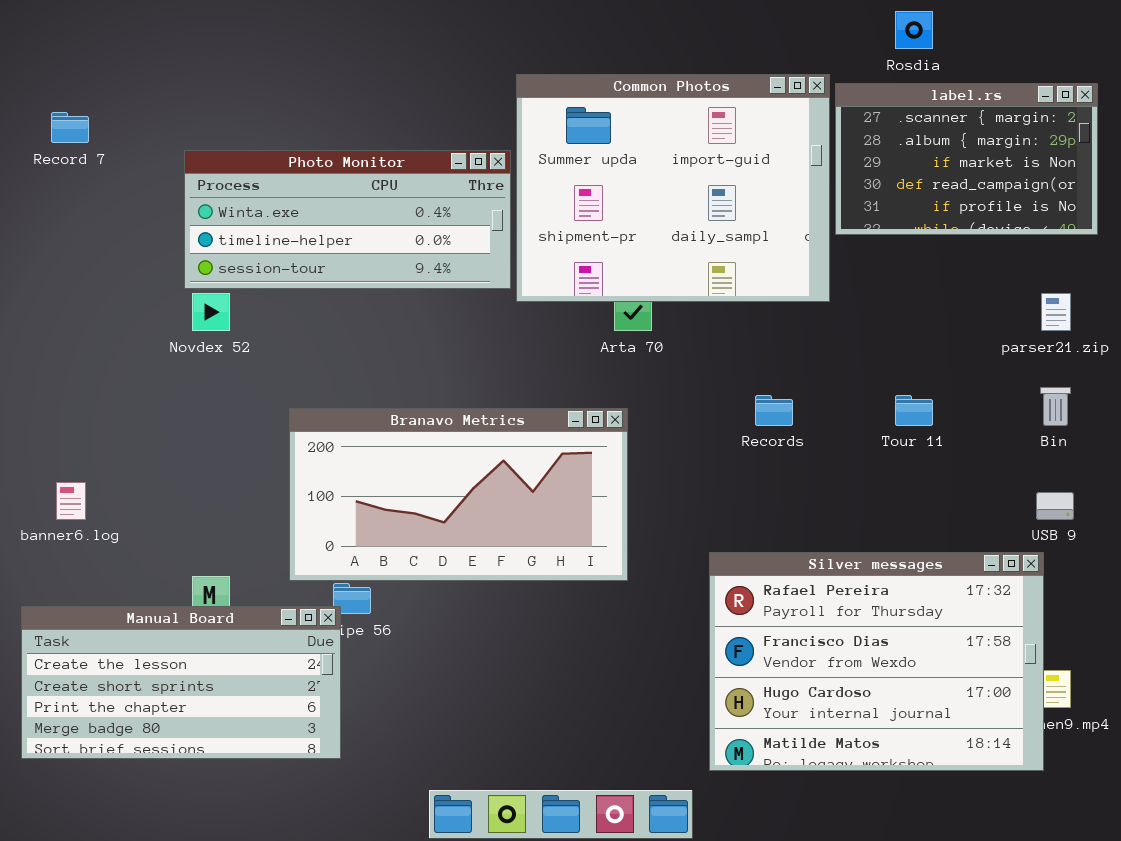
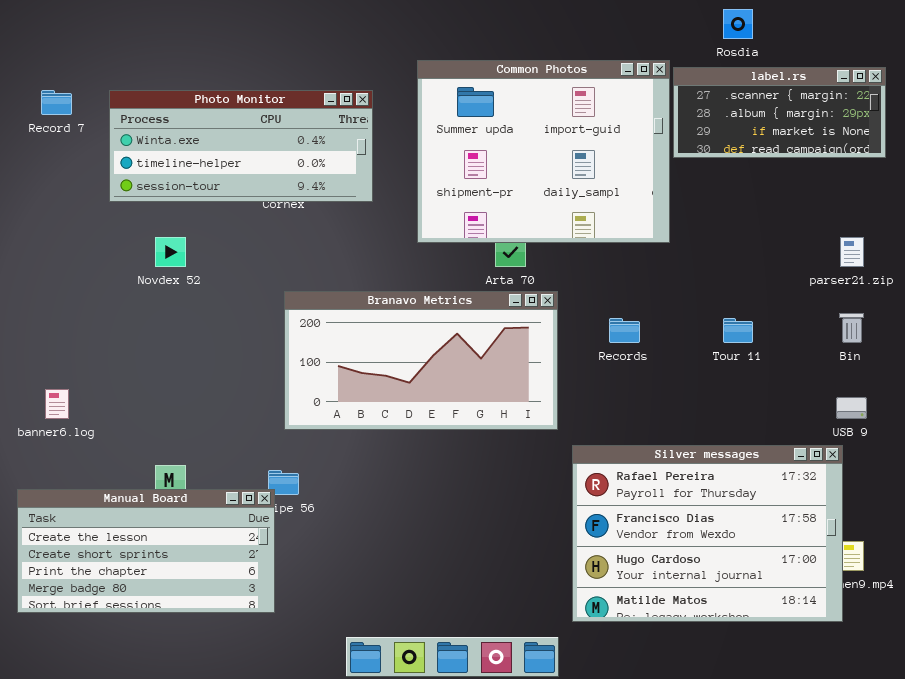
label.rs: [835,83,1098,235] -> [673,67,886,158], resized
Photo Monitor: [184,150,511,289] -> [109,90,373,202], moved
Branavo Metrics: [289,408,628,581] -> [284,291,558,430], moved

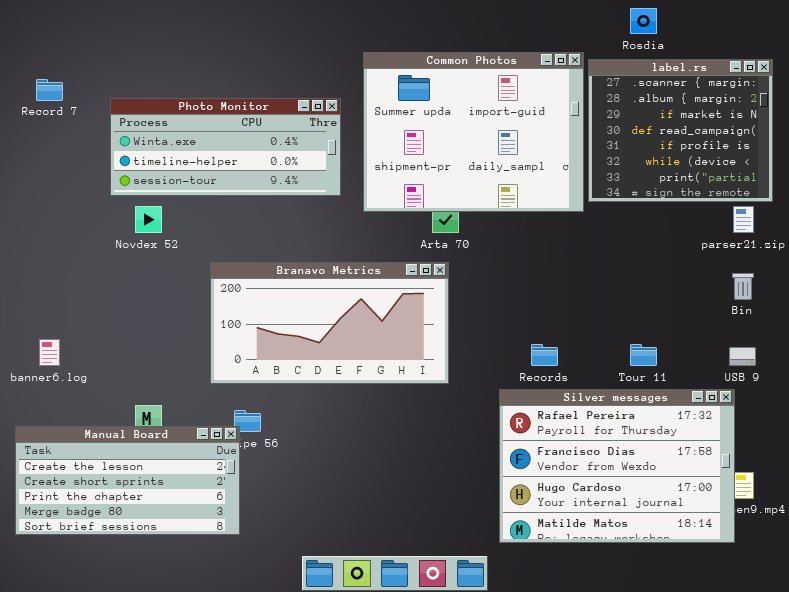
label.rs: [673,67,886,158] -> [588,59,773,202], resized
Photo Monitor: [109,90,373,202] -> [110,98,341,196], moved
Branavo Metrics: [284,291,558,430] -> [210,262,449,384], moved
Records: [609,318,640,343] -> [531,344,558,366], moved
Tour 11: [723,318,753,343] -> [630,344,657,366], moved

